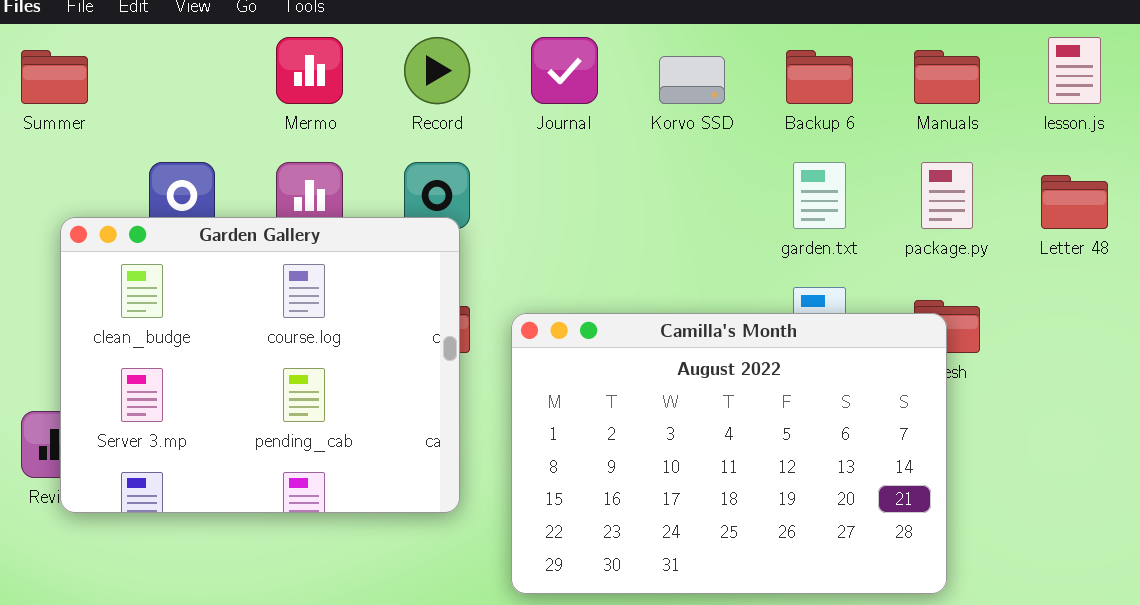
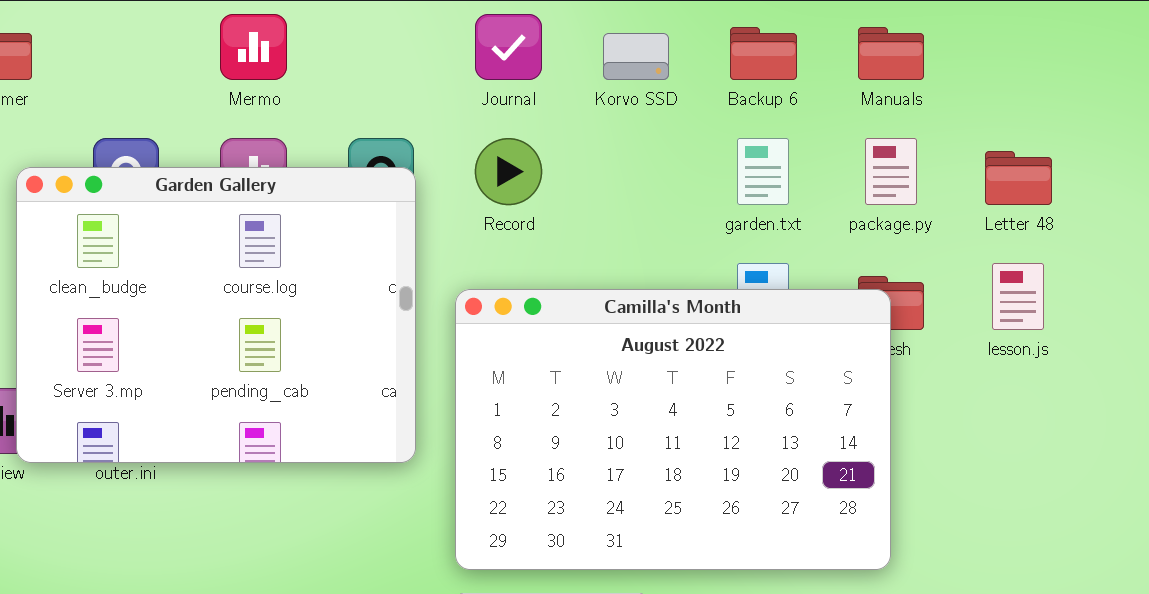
Record: [404,37,470,104] -> [475,138,542,205], moved
lesson.js: [1048,37,1101,104] -> [992,263,1044,330], moved
Garden Gallery: [60,217,460,513] -> [16,167,416,463], moved

